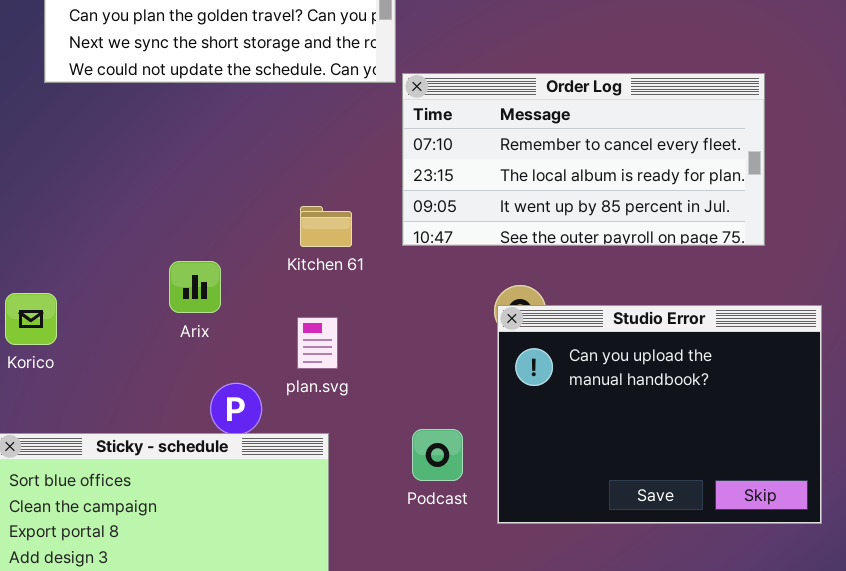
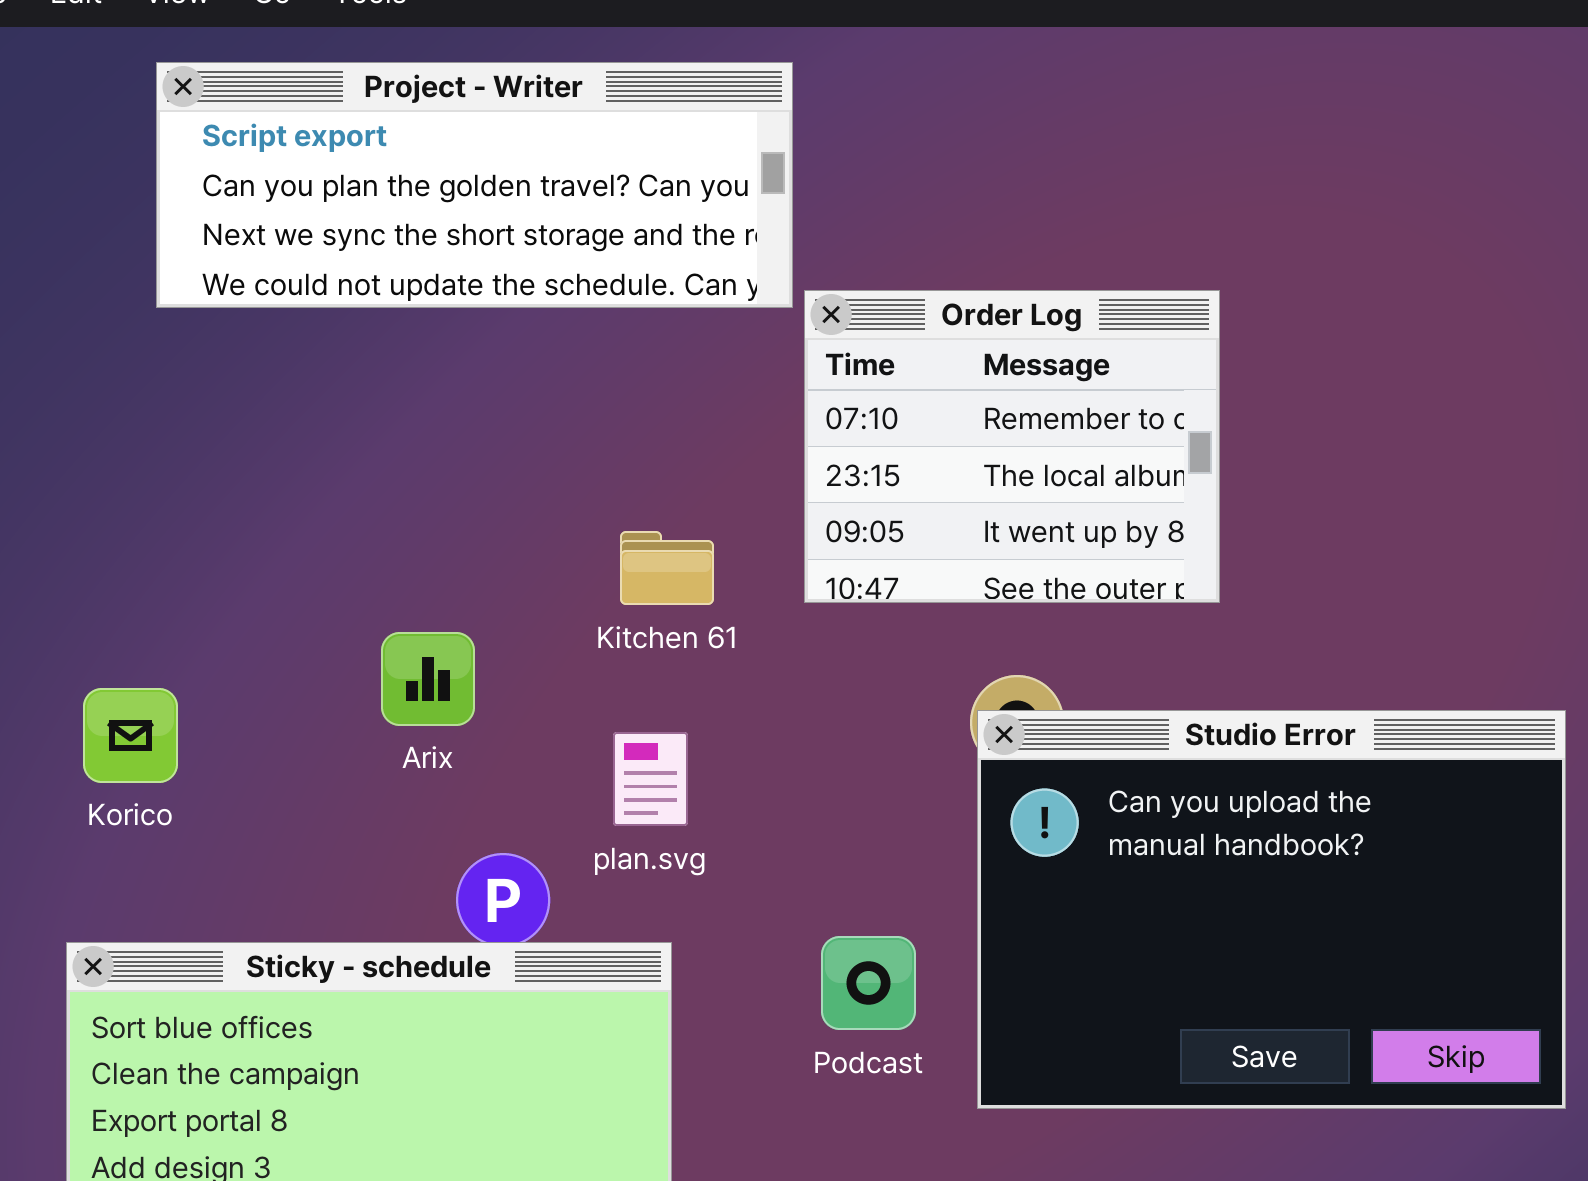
Order Log: [402,73,765,246] -> [804,290,1220,603], resized

